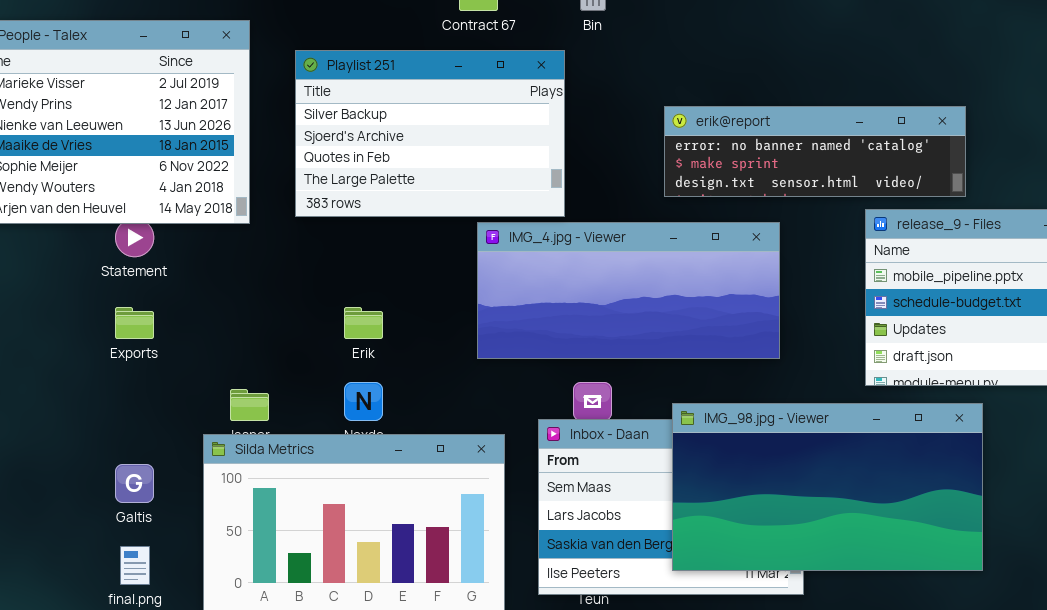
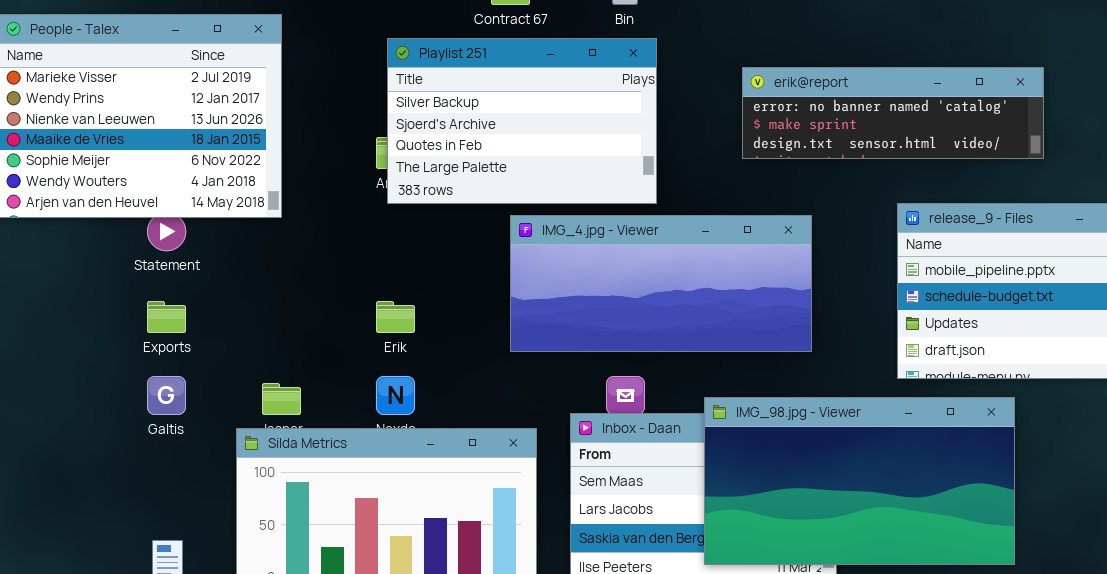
Playlist 251: [295,50,565,217] -> [387,38,657,204], moved
erik@report: [664,106,966,197] -> [742,67,1044,159], moved
Galtis: [115,464,154,503] -> [147,376,186,415], moved

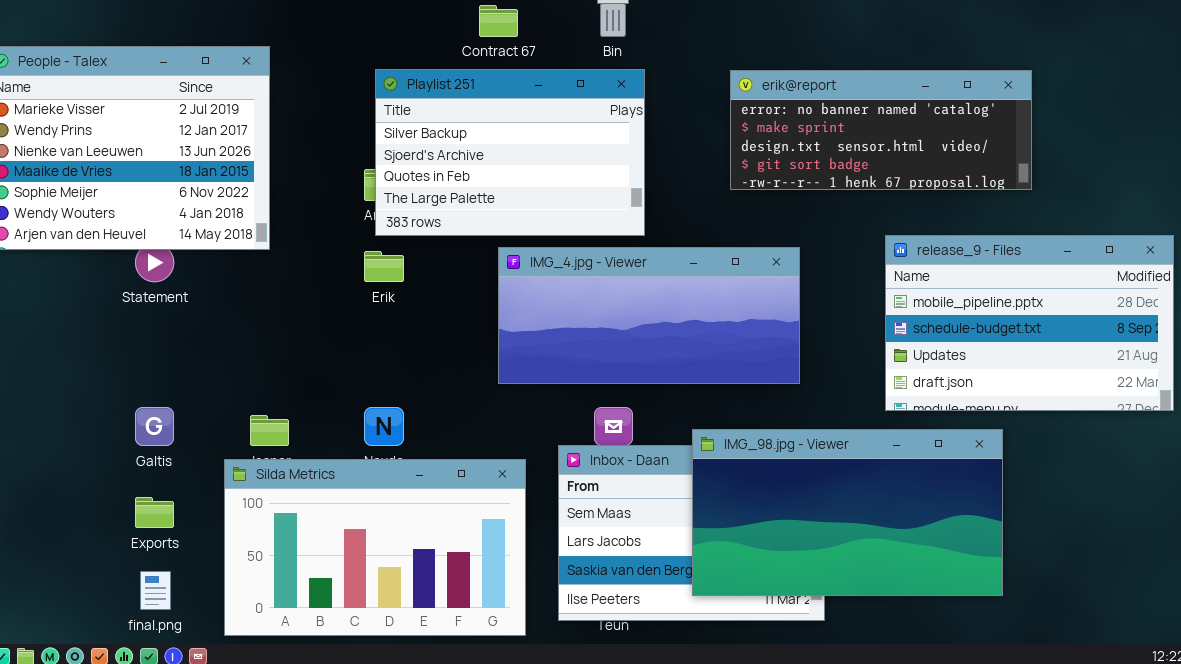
erik@report: [742,67,1044,159] -> [730,70,1032,190], resized
Exports: [147,301,186,333] -> [135,497,174,528], moved
Erik: [376,301,415,333] -> [364,251,404,282], moved

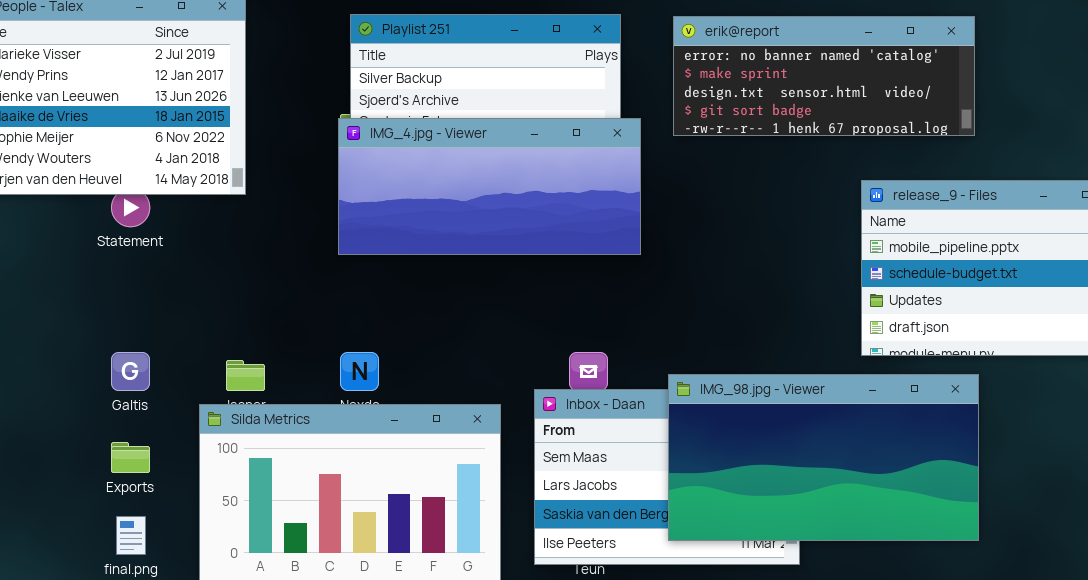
erik@report: [730,70,1032,190] -> [673,16,975,136], moved
IMG_4.jpg - Viewer: [498,247,800,384] -> [338,118,641,255], moved

